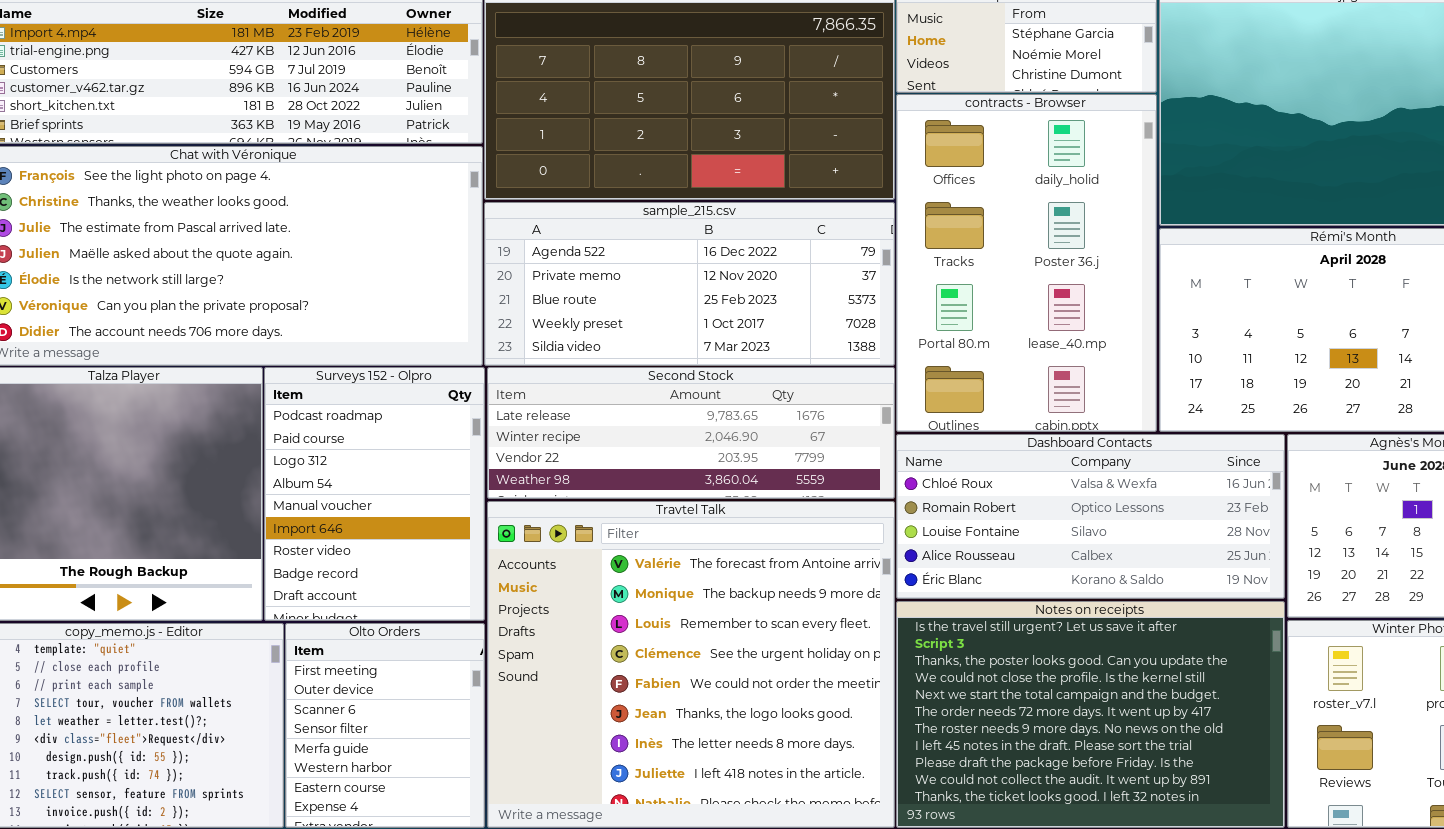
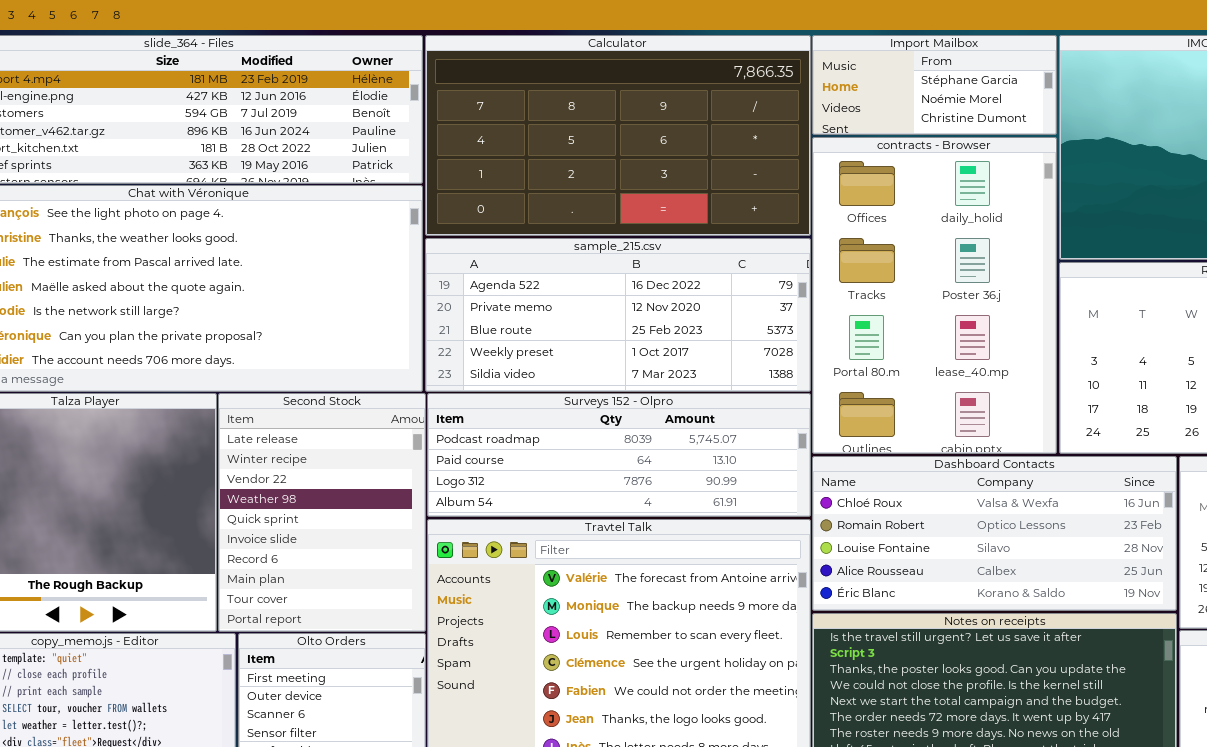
Surveys 152 - Olpro: [264,367,485,621] -> [427,393,811,517], moved, resized
Second Stock: [487,367,895,499] -> [218,393,426,632], moved, resized

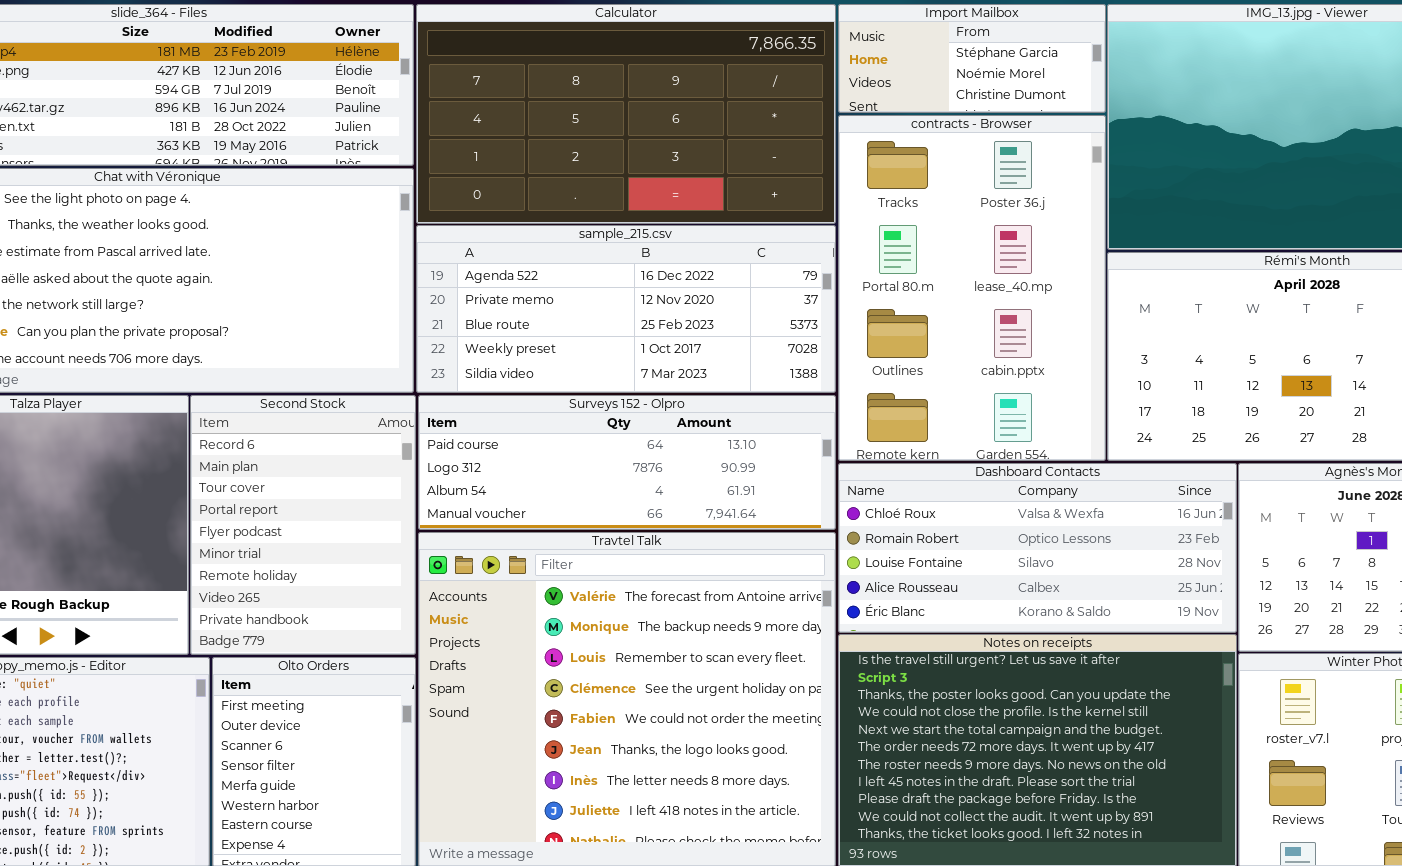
contracts - Browser: [812,137,1057,454] -> [838,115,1106,461], scrolled down 1 row
Second Stock: [218,393,426,632] -> [190,395,416,655], scrolled down 6 rows
Surveys 152 - Olpro: [427,393,811,517] -> [418,395,836,530], scrolled down 1 row

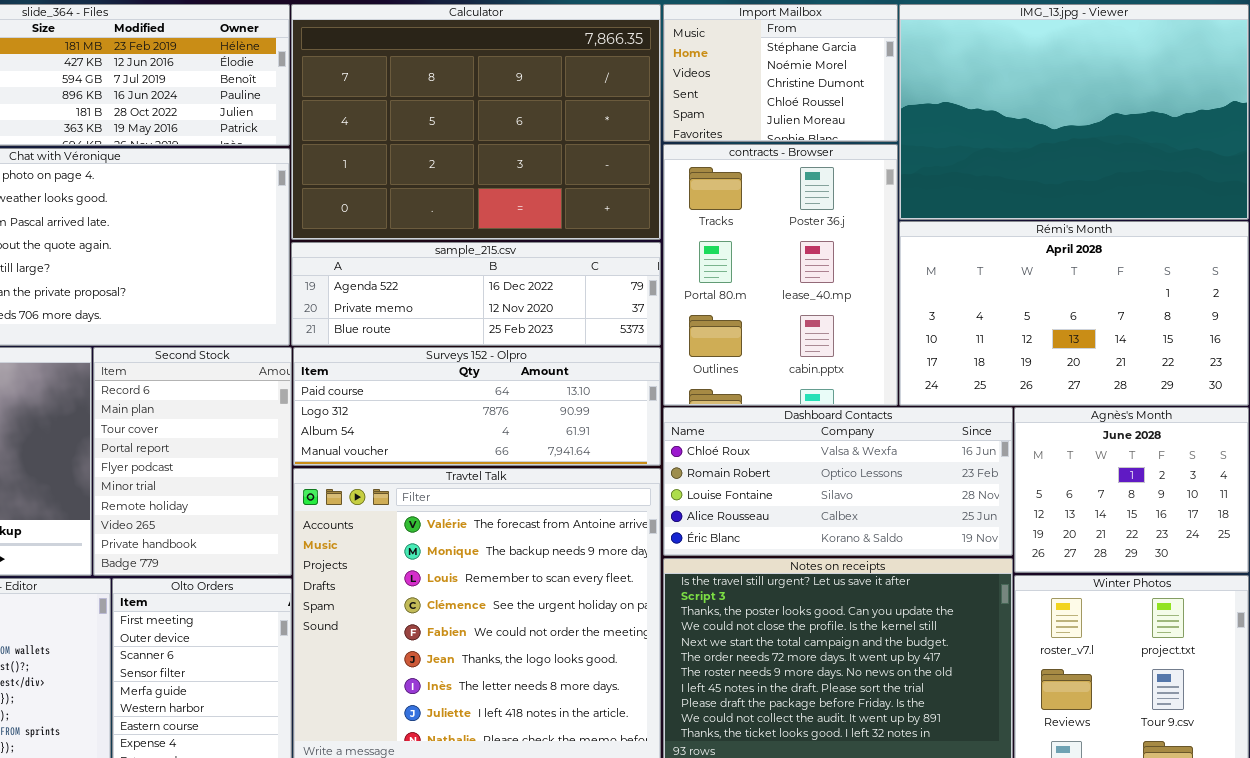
Calculator: [416,4,836,224] -> [291,4,661,240], resized
Import Mailbox: [838,4,1106,113] -> [663,4,898,142], resized
contracts - Browser: [838,115,1106,461] -> [663,144,898,406], resized
sample_215.csv: [416,225,836,393] -> [291,242,661,346], resized

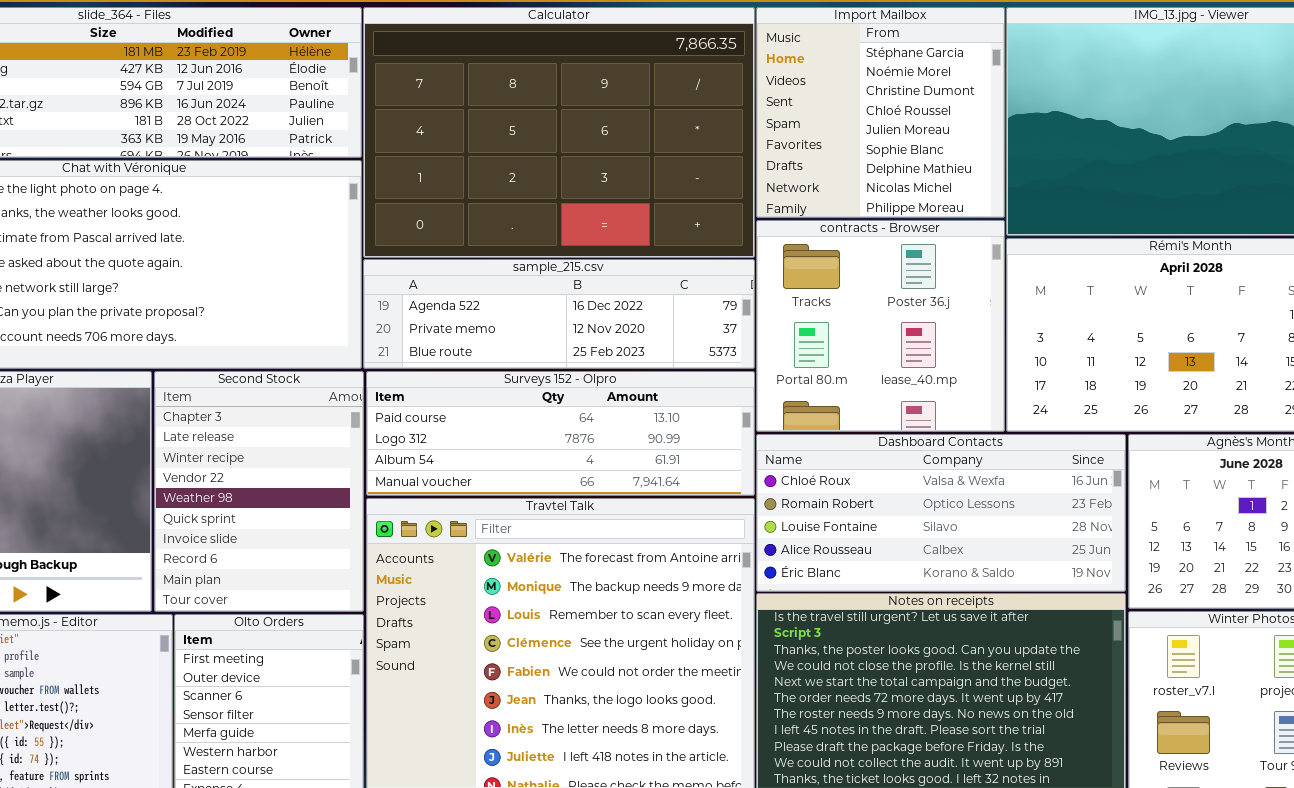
Import Mailbox: [663,4,898,142] -> [756,7,1005,218], resized
contracts - Browser: [663,144,898,406] -> [756,220,1005,432], resized
Second Stock: [93,347,292,576] -> [154,371,364,612], scrolled up 7 rows

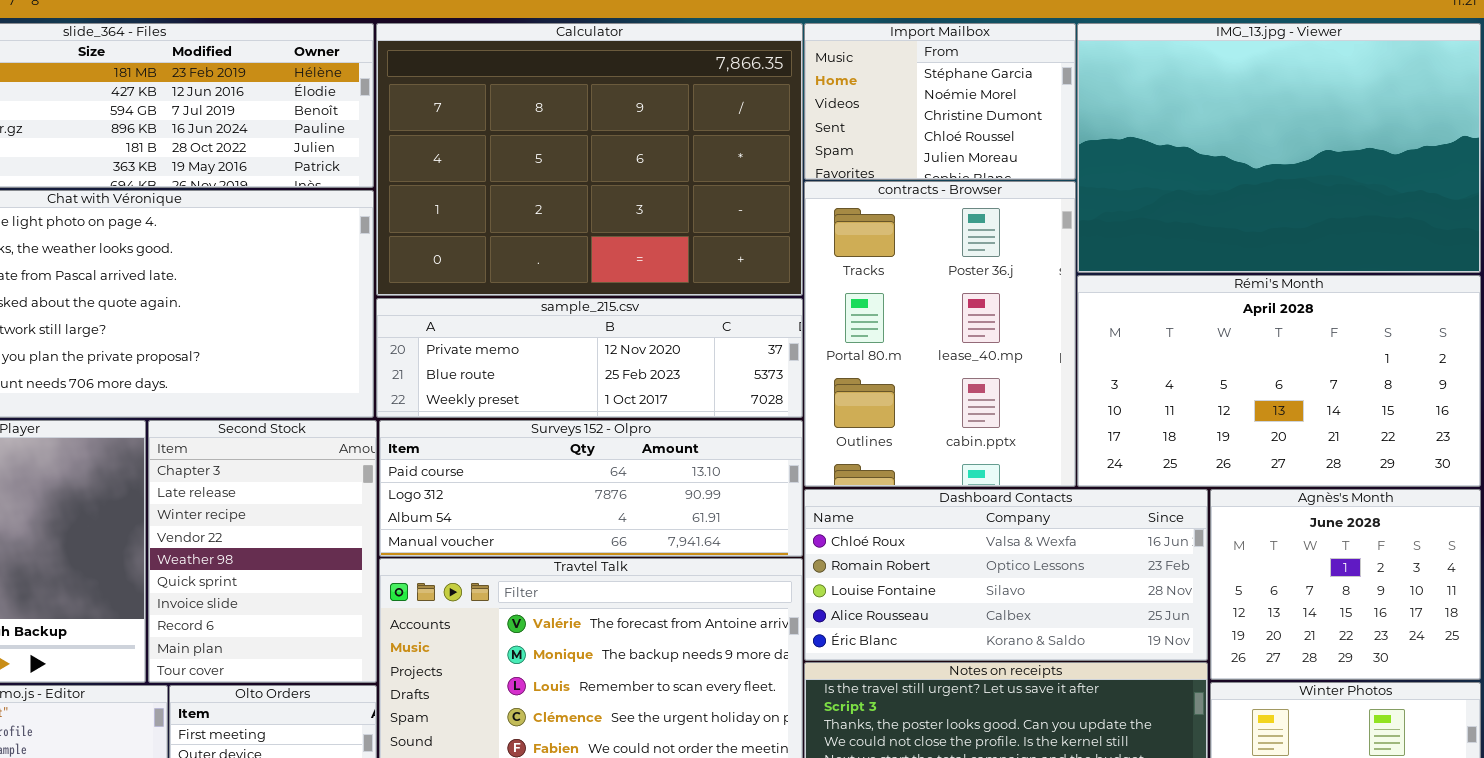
Import Mailbox: [756,7,1005,218] -> [804,23,1076,180], resized
contracts - Browser: [756,220,1005,432] -> [804,181,1076,487], resized
sample_215.csv: [363,259,755,369] -> [376,298,803,418], scrolled down 1 row

